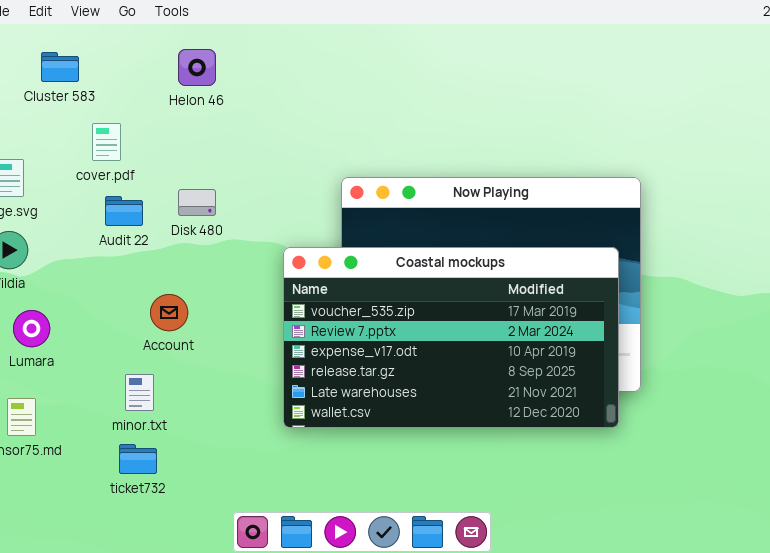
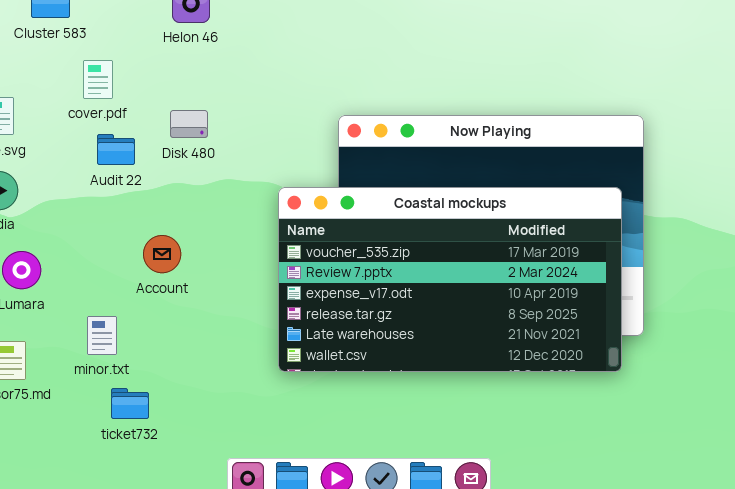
Disk 480: [178,189,216,216] -> [170,110,208,138], moved
minor.txt: [125,374,154,411] -> [87,316,117,355], moved

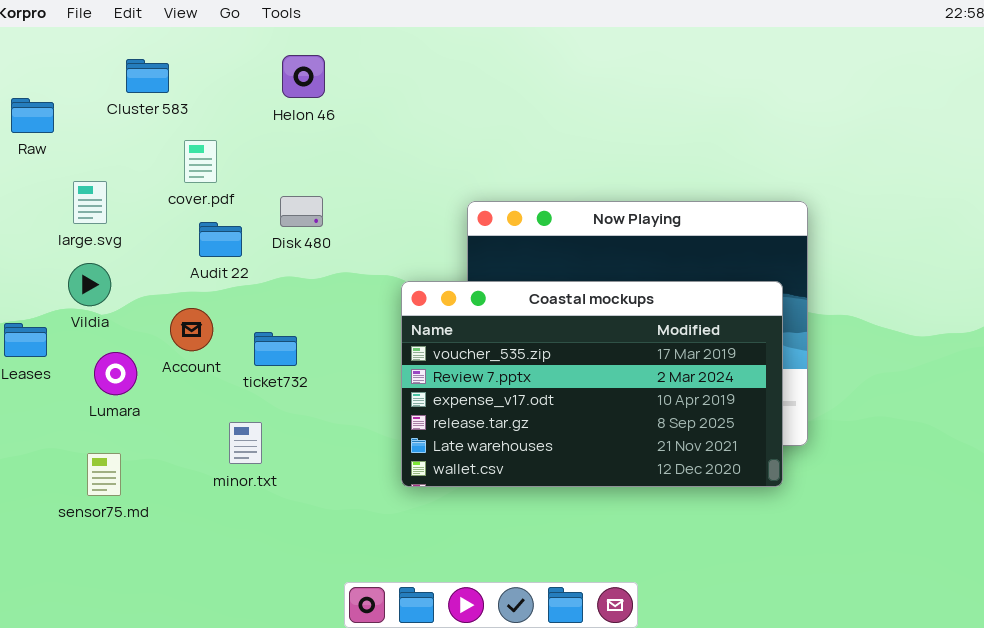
Account: [143,235,181,273] -> [170,308,213,351], moved
minor.txt: [87,316,117,355] -> [229,422,262,464], moved
ticket732: [111,388,149,419] -> [254,332,297,366], moved

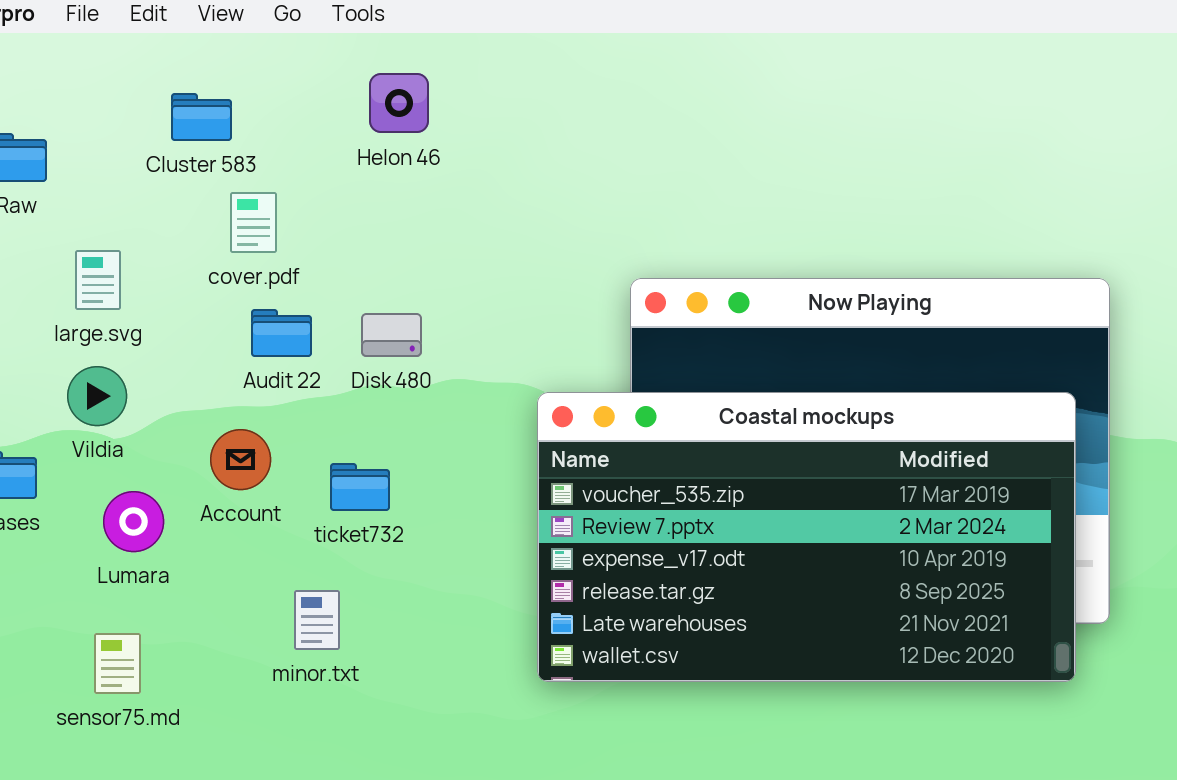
Cluster 583: [126,59,169,93] -> [171,93,232,141], moved
Disk 480: [280,196,323,227] -> [361,313,422,357], moved

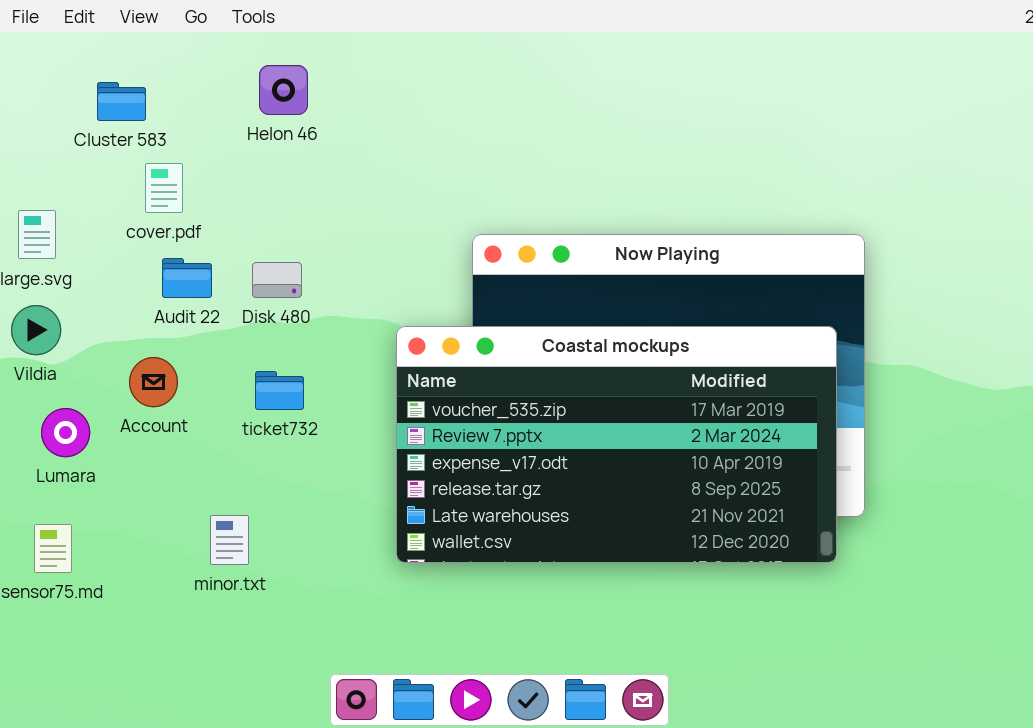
ticket732: [330,463,390,511] -> [255,371,304,410], moved
minor.txt: [294,590,340,650] -> [210,515,249,565], moved

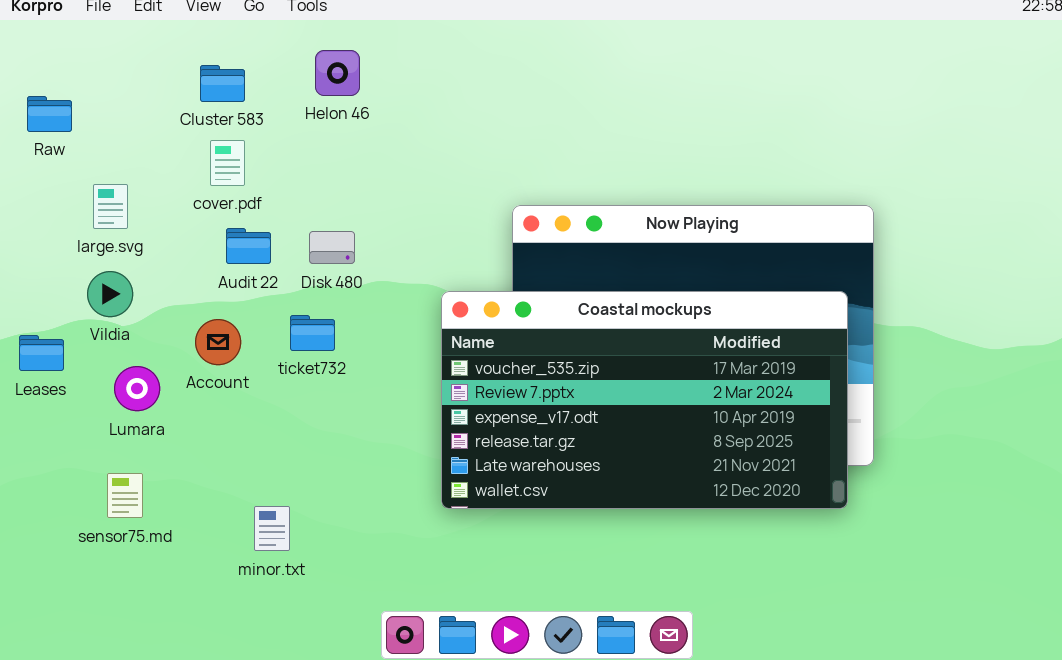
Cluster 583: [97,82,146,121] -> [200,65,245,102], moved
ticket732: [255,371,304,410] -> [290,315,335,351], moved
minor.txt: [210,515,249,565] -> [254,506,290,551], moved

